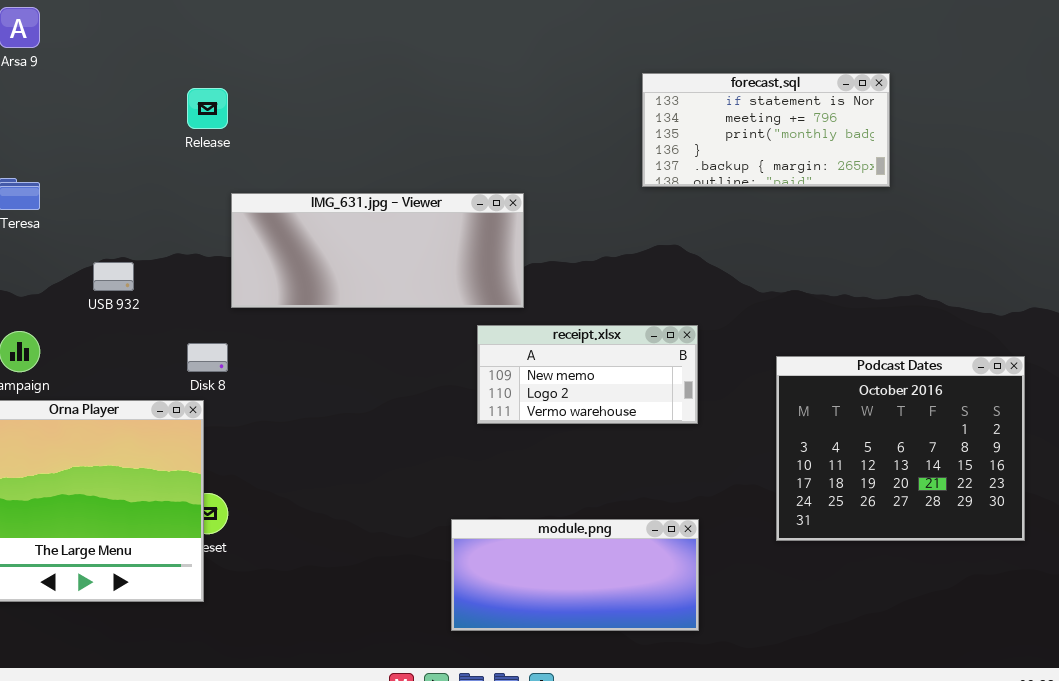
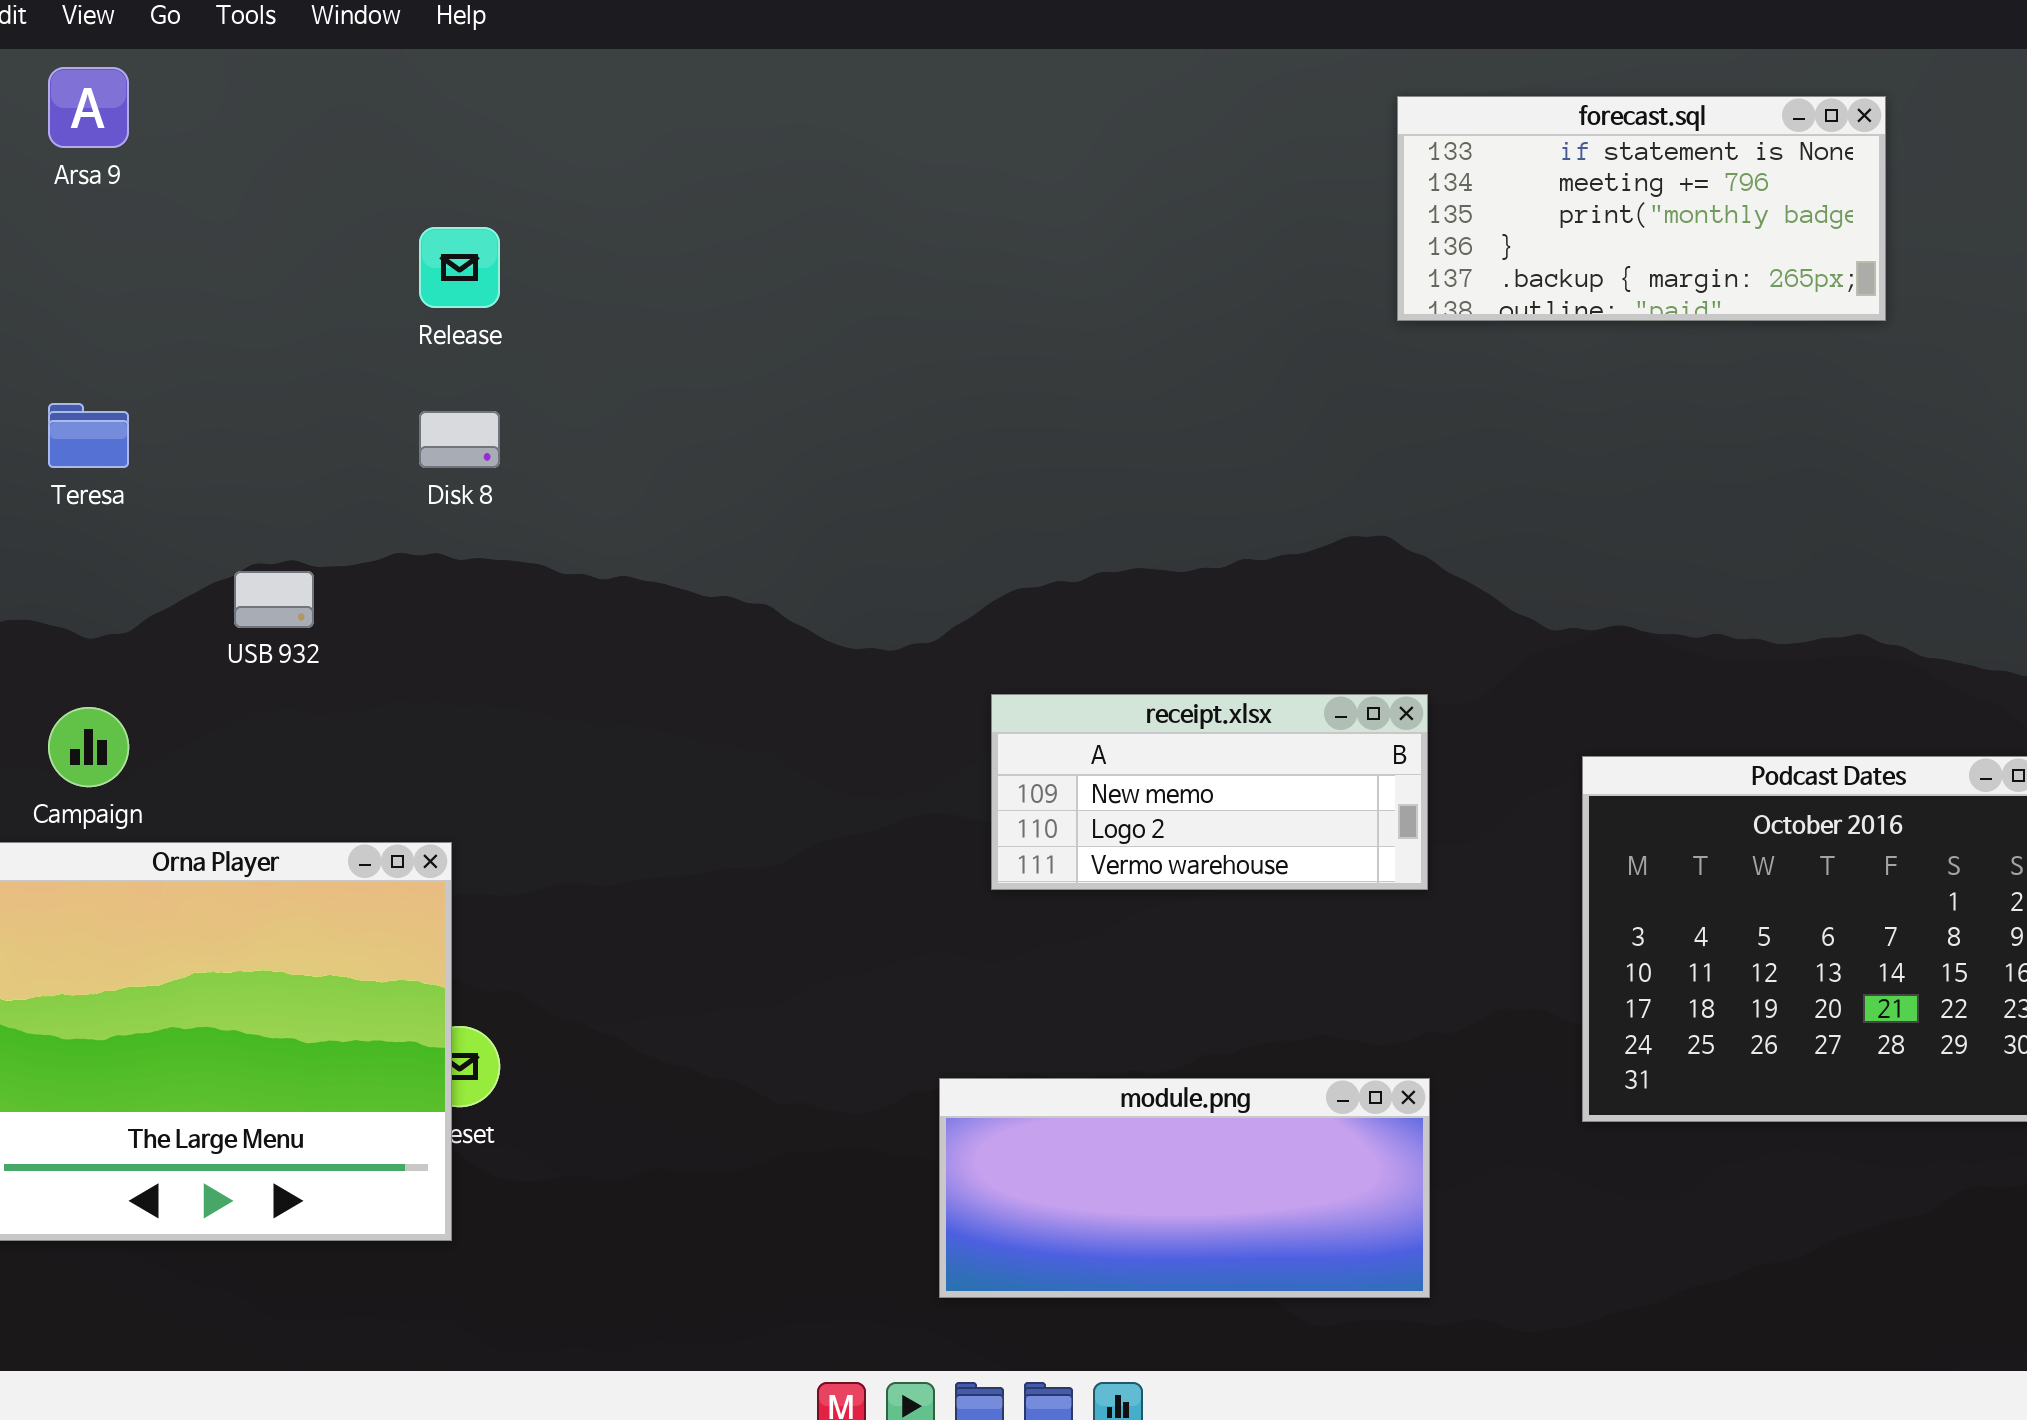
forecast.sql: [642,73,890,187] -> [1397,96,1886,321], moved
IMG_631.jpg - Viewer: [231,193,524,308] -> none, closed
Disk 8: [187,343,228,372] -> [419,411,500,468], moved

